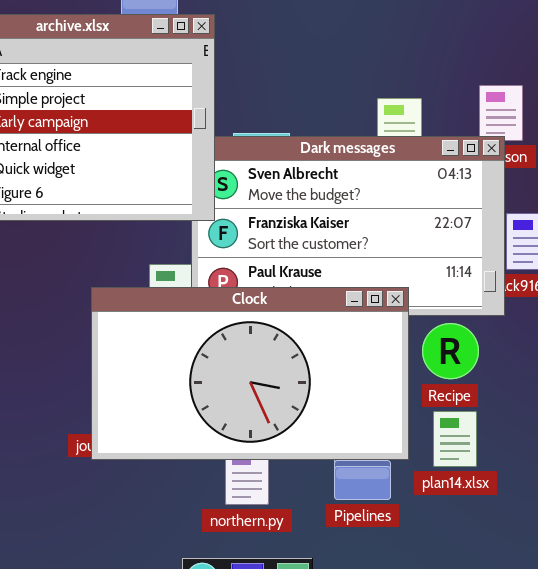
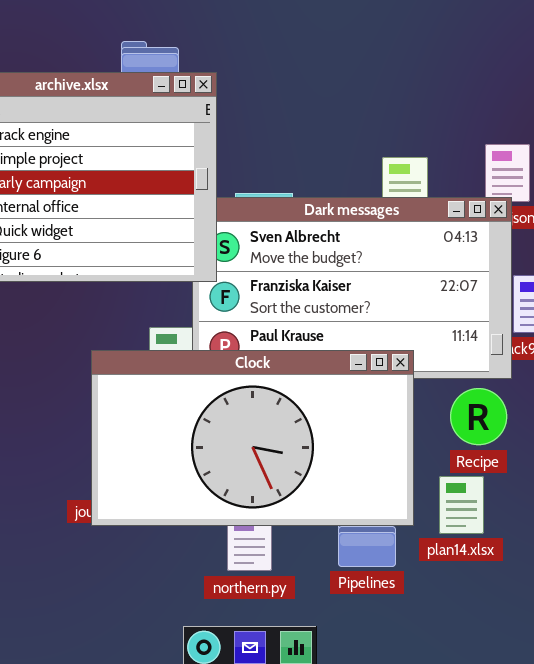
Recipe: [422,323,479,379] -> [450,388,507,445], moved

